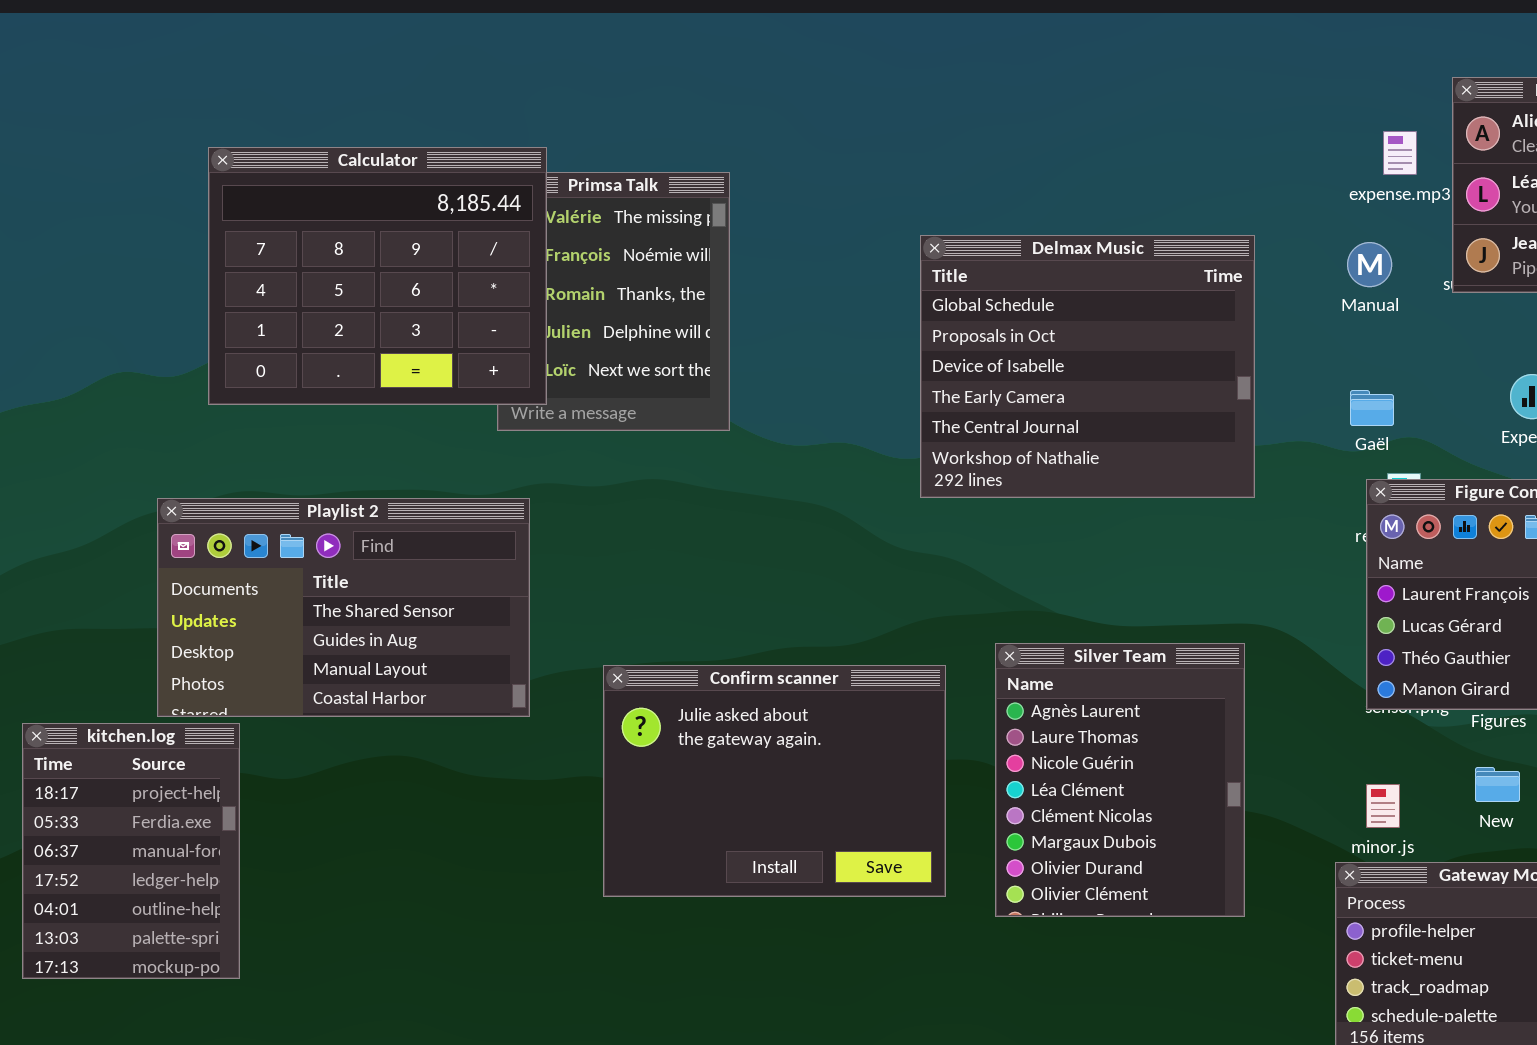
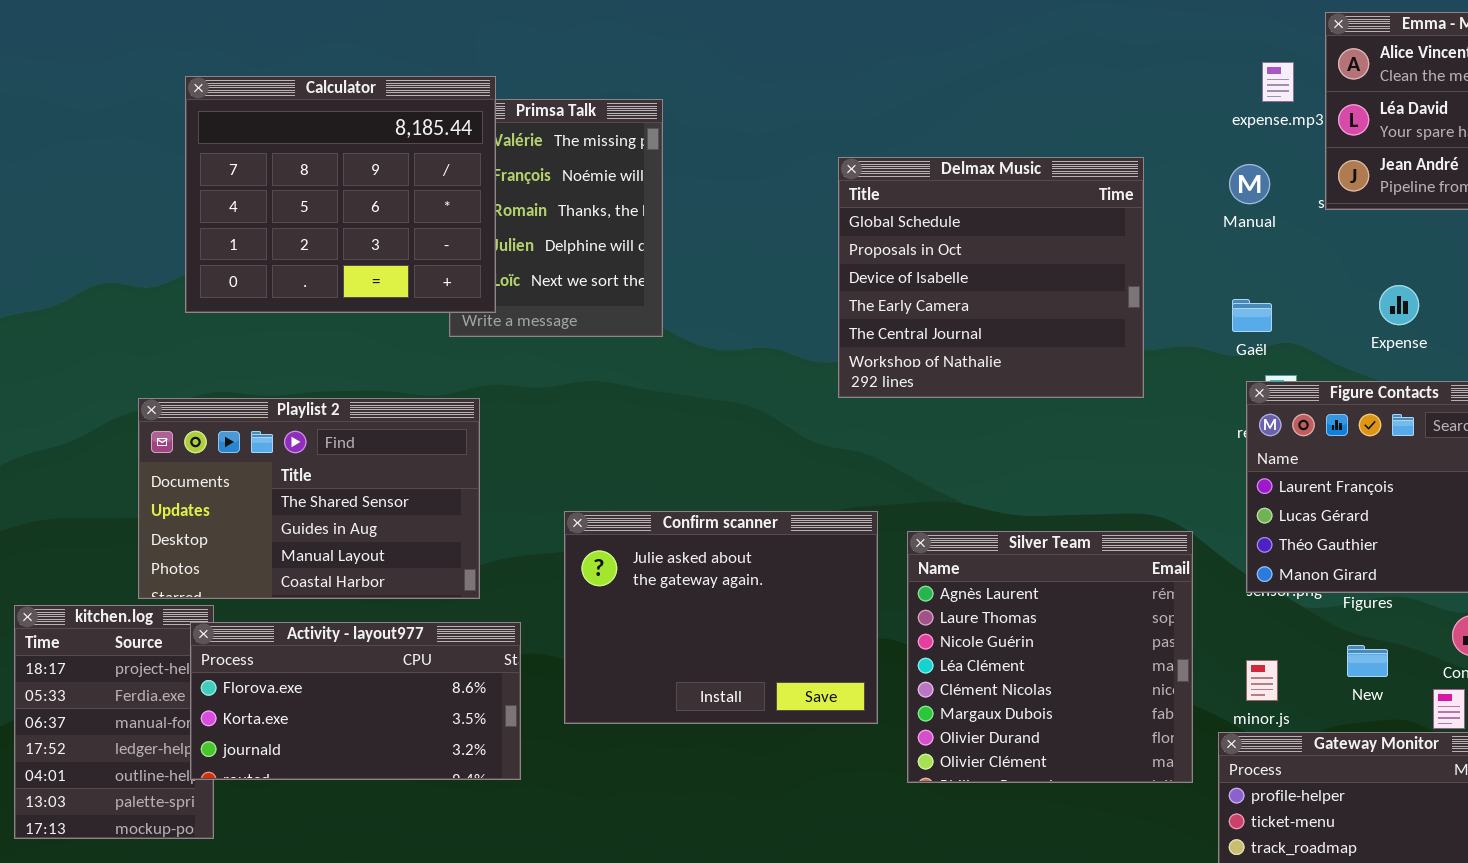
Silver Team: [995,643,1245,917] -> [907,531,1193,783], resized
Confirm scanner: [603,665,946,897] -> [564,511,878,724], moved
Activity - layout977: none -> [190,622,521,780], opened

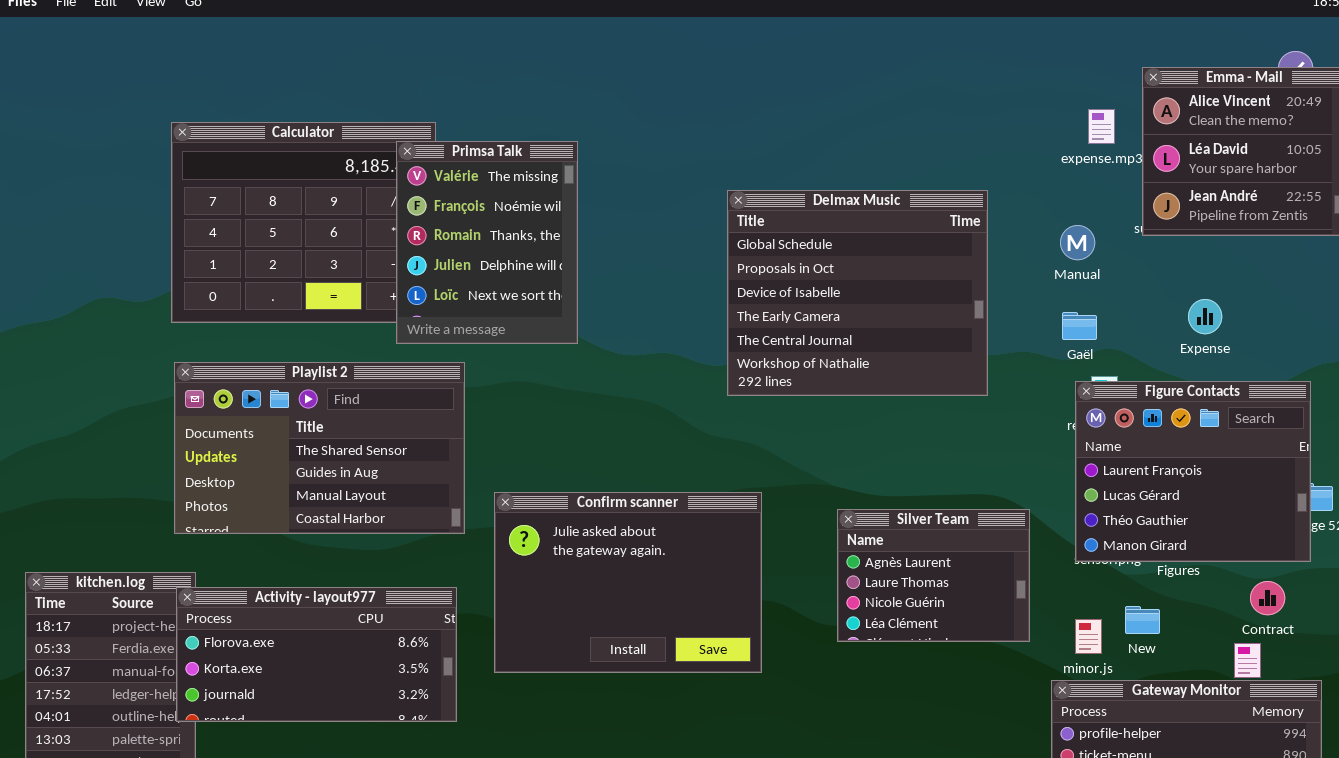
Primsa Talk: [449,99,663,337] -> [396,141,578,344], raised
Manual: [1229,164,1270,204] -> [1060,225,1095,260], moved
Playlist 2: [138,398,480,599] -> [174,362,465,534], moved
Silver Team: [907,531,1193,783] -> [837,509,1030,642], resized
New: [1347,645,1388,677] -> [1125,606,1160,634], moved

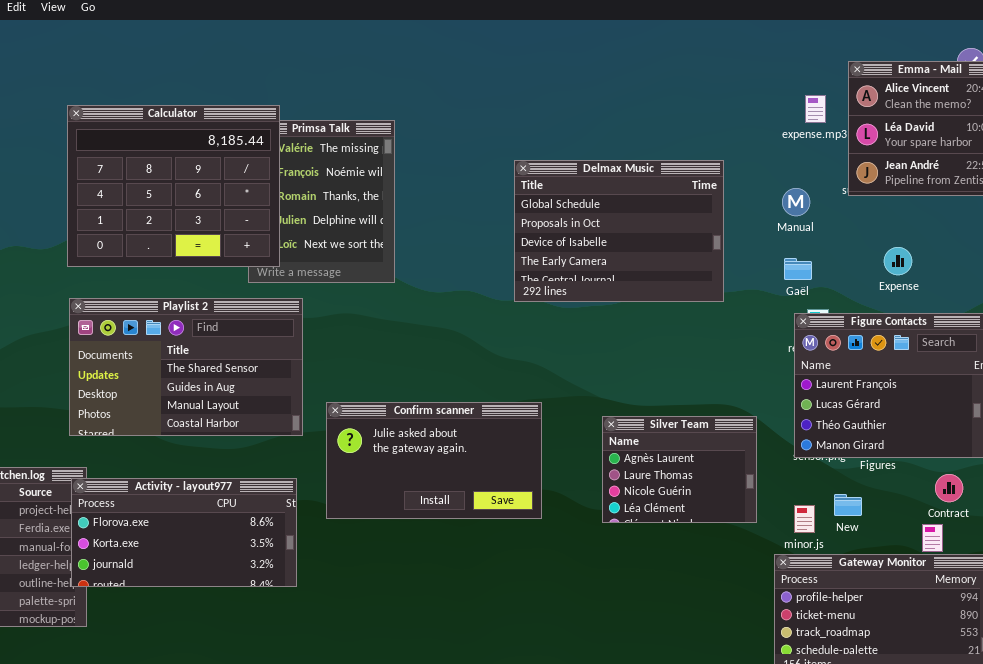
Calculator: [171,122,436,323] -> [67,105,280,267], raised
Delmax Music: [727,190,988,396] -> [514,160,724,302], resized
Confirm scanner: [494,492,762,673] -> [326,402,542,519], resized

